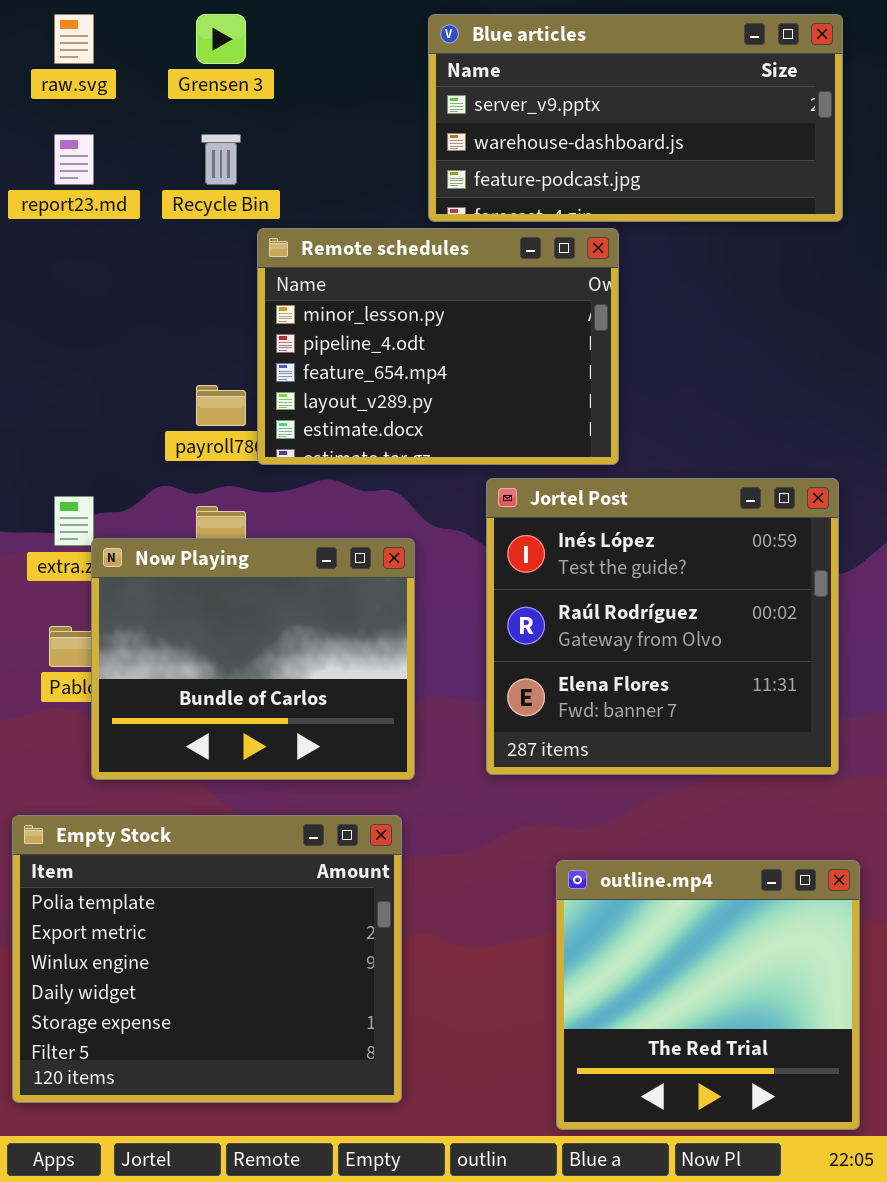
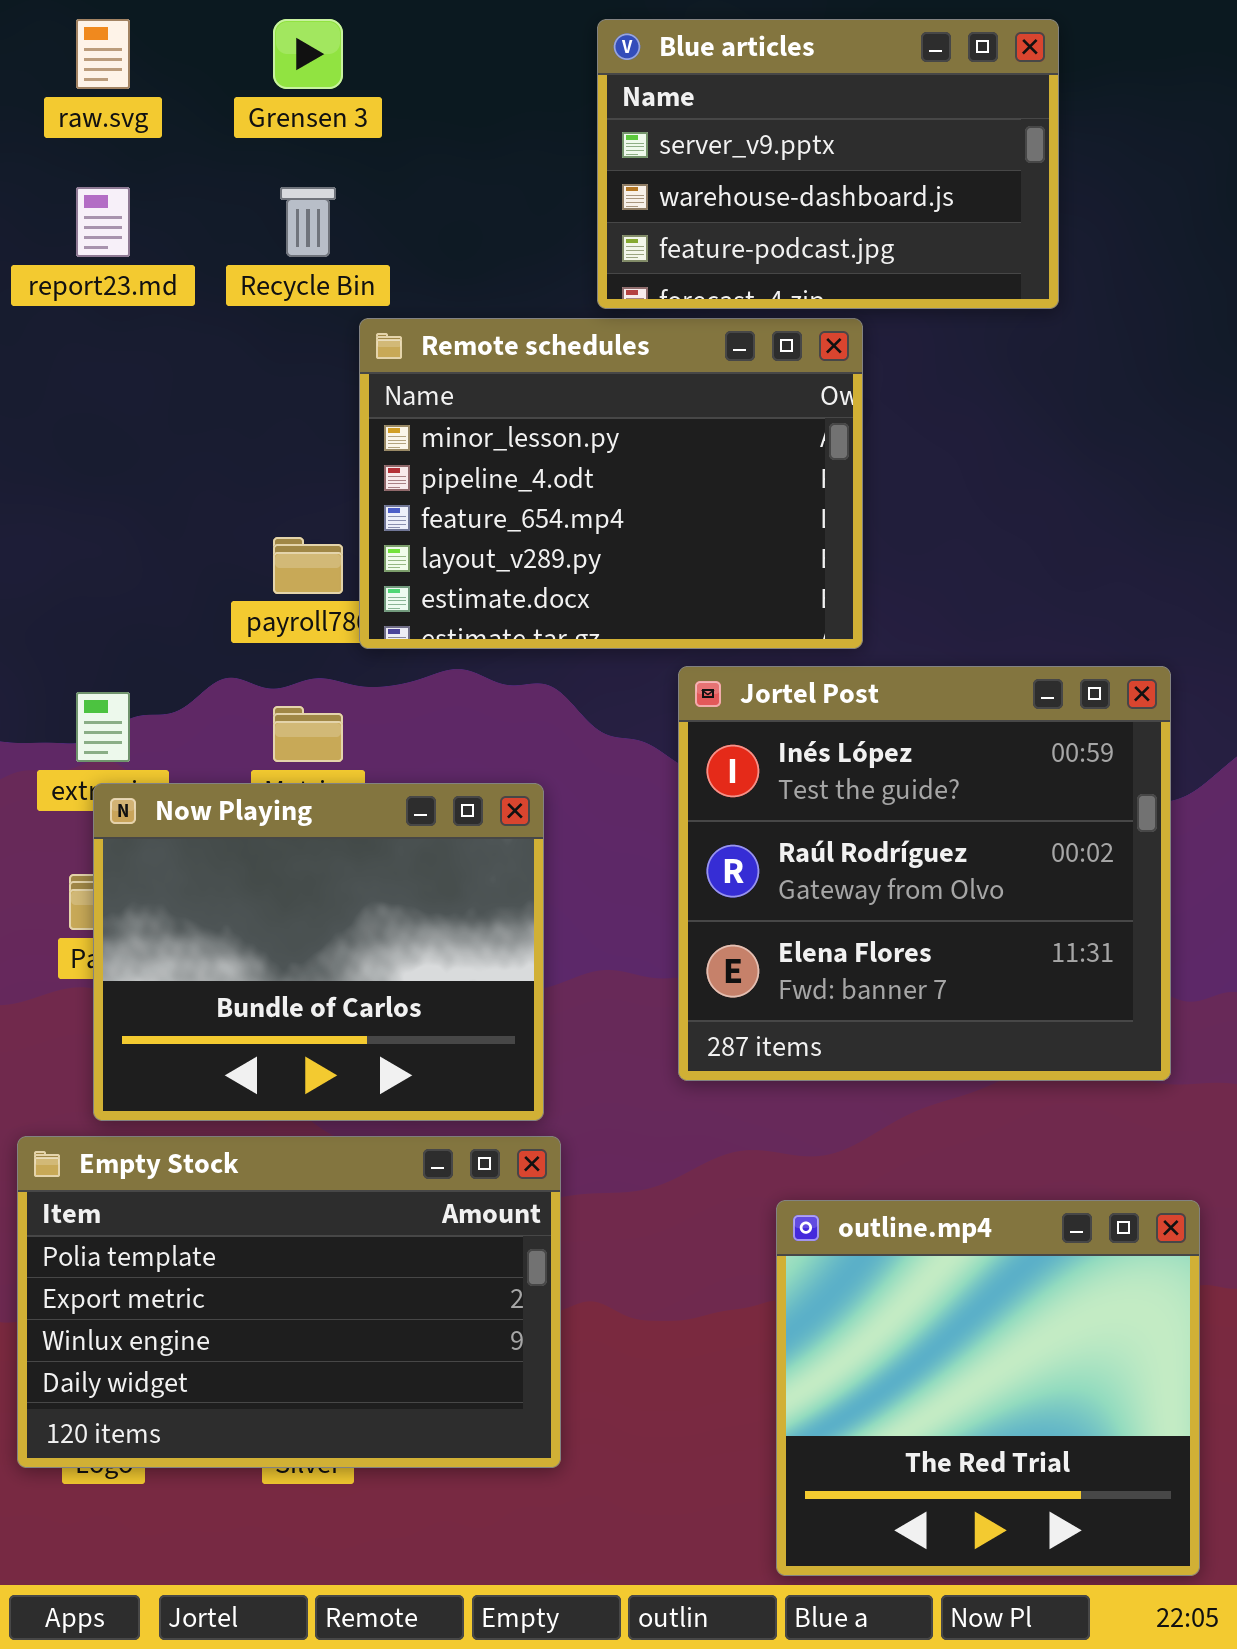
Blue articles: [428,14,843,222] -> [597,19,1059,309], resized
Now Playing: [91,538,415,780] -> [93,783,544,1121], moved
Empty Stock: [12,815,402,1103] -> [17,1136,561,1468], resized

